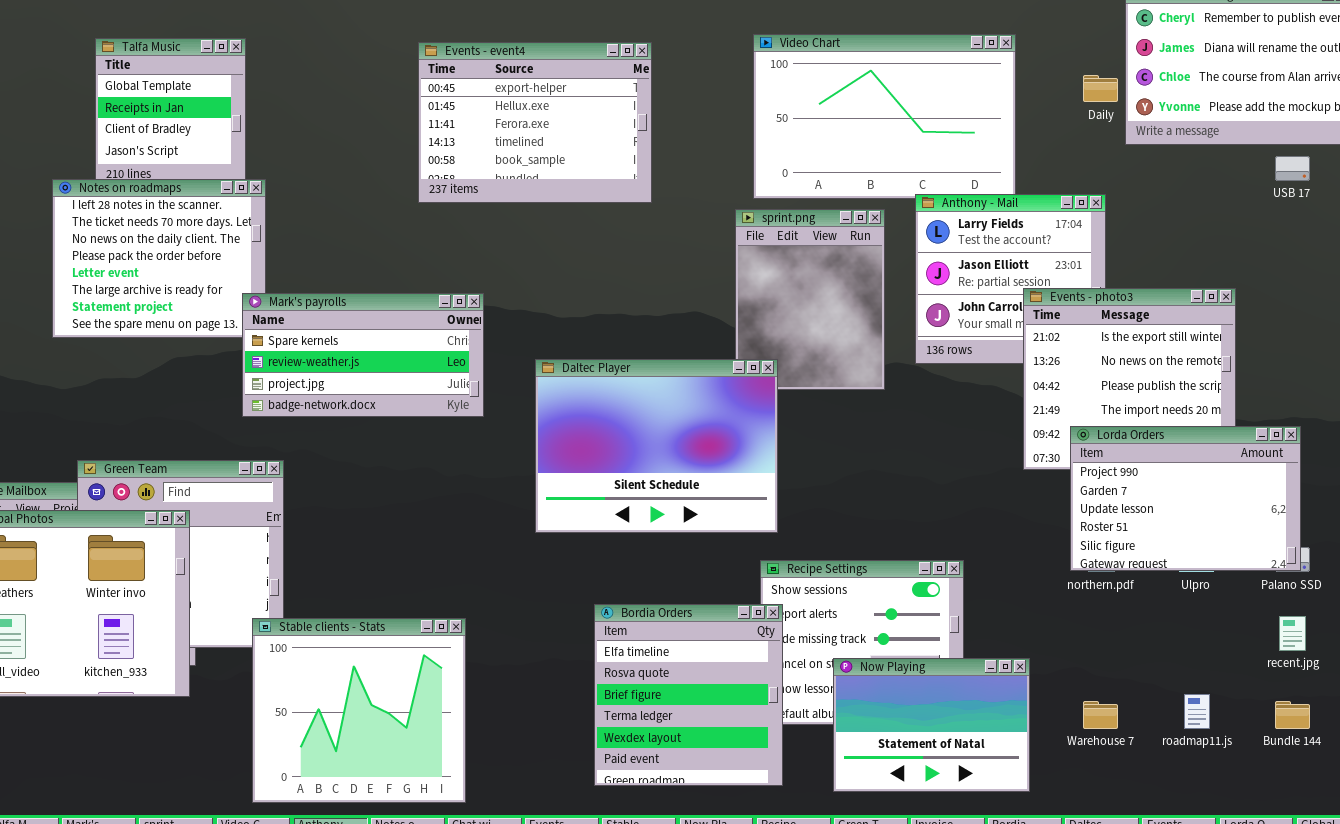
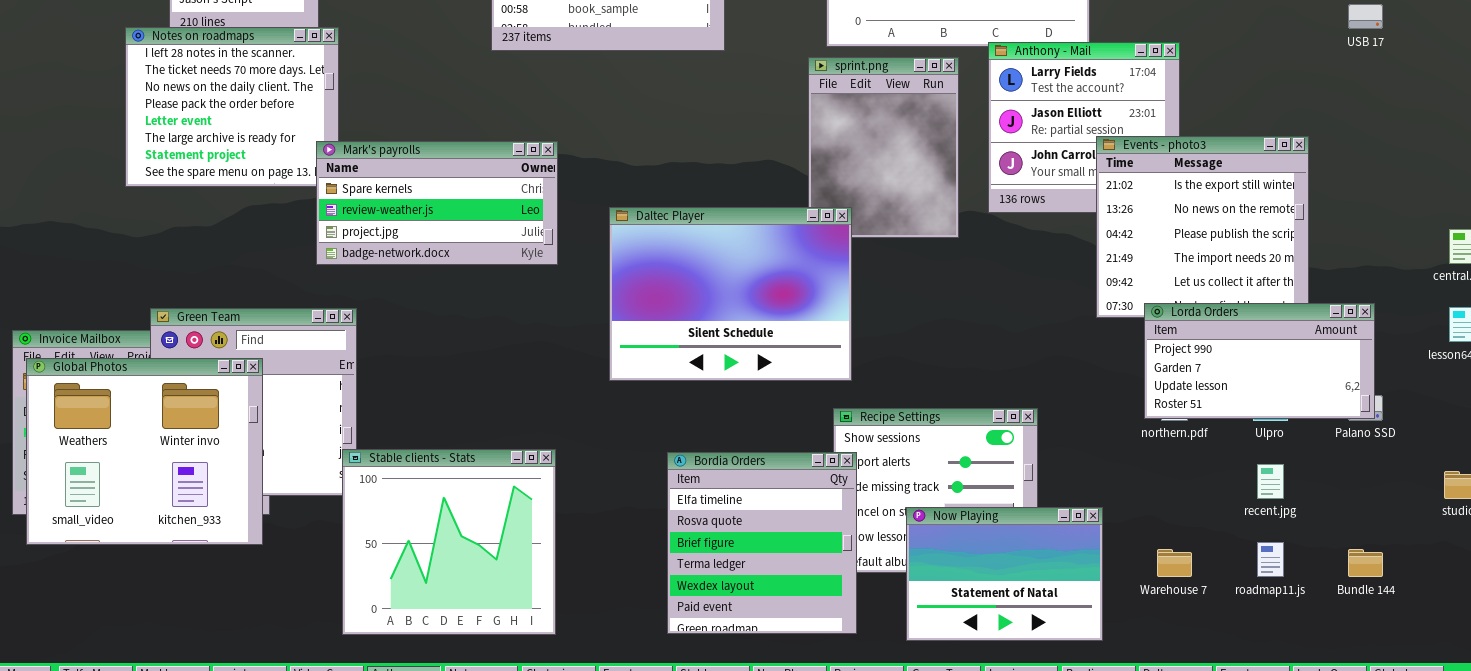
Lorda Orders: [1070,426,1301,571] -> [1144,303,1375,419], resized
recent.jpg: [1279,616,1306,651] -> [1257,464,1284,499], moved
Stable clients - Stats: [252,618,466,803] -> [342,449,556,635], moved

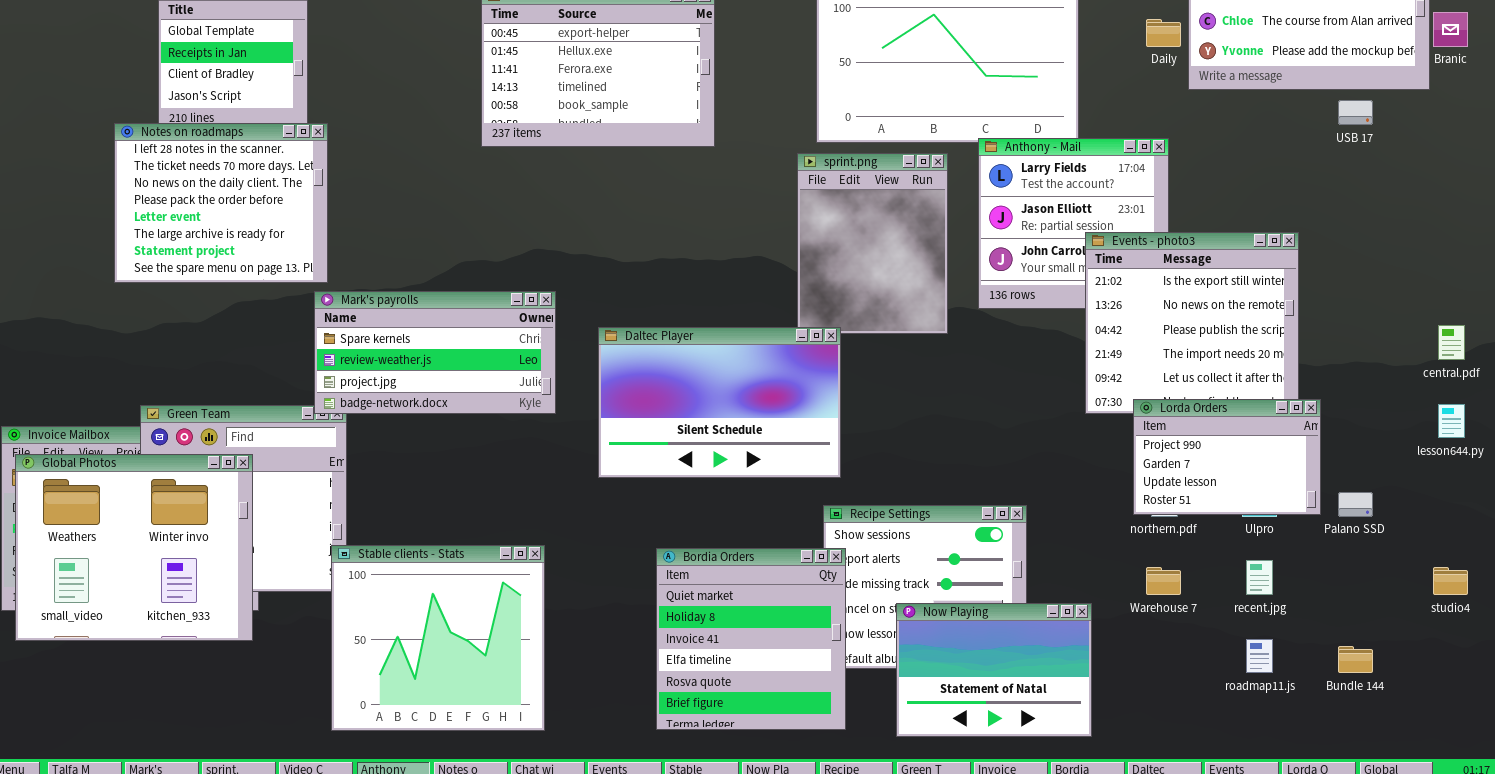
Mark's payrolls: [316,141,558,265] -> [314,291,556,414], moved
Daltec Player: [609,207,852,381] -> [598,327,841,478], resized
Lorda Orders: [1144,303,1375,419] -> [1133,399,1321,515], resized
Bordia Orders: [667,452,857,634] -> [656,548,846,730], scrolled up 3 rows
Warehouse 7: [1157,549,1192,577] -> [1146,567,1181,595], moved

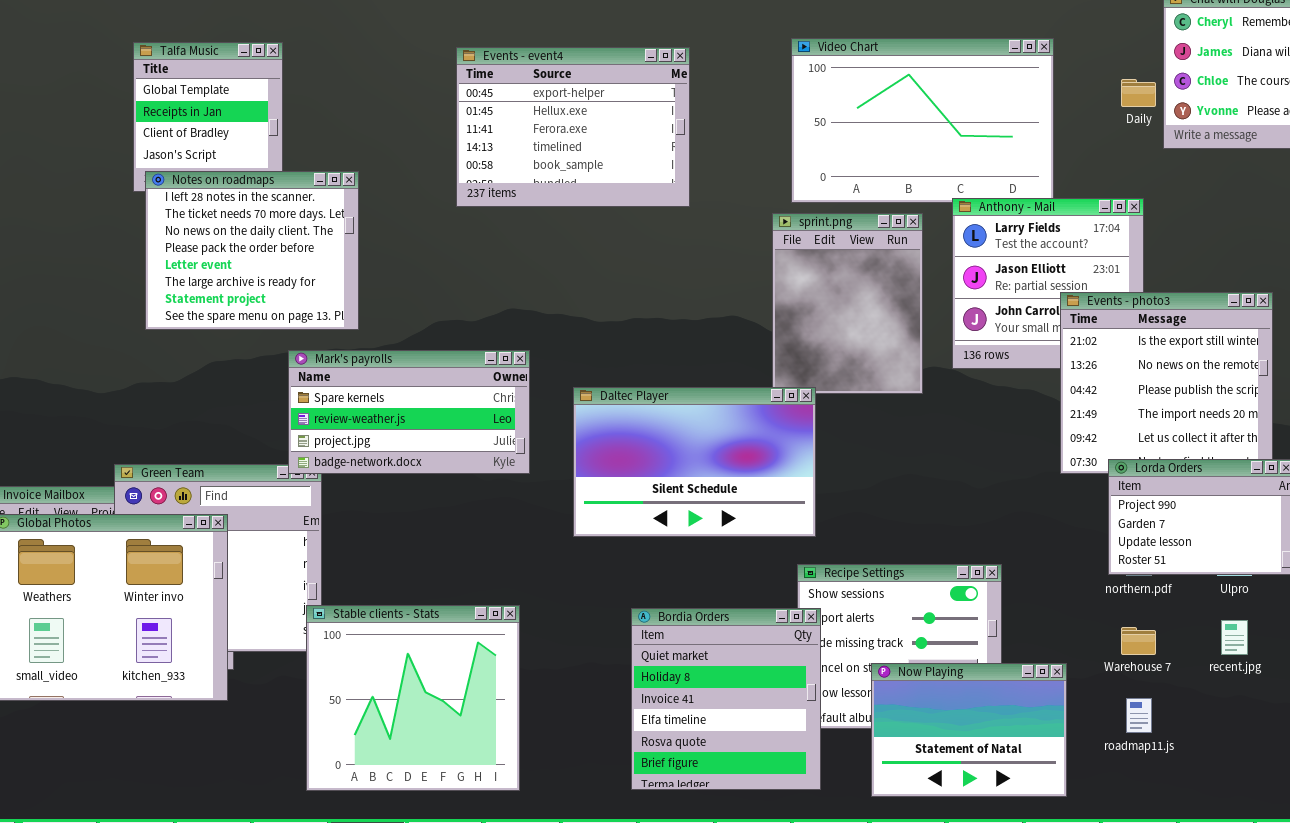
Notes on roadmaps: [114,123,328,283] -> [145,171,359,330], moved
roadmap11.js: [1246,639,1273,673] -> [1126,698,1152,733], moved

